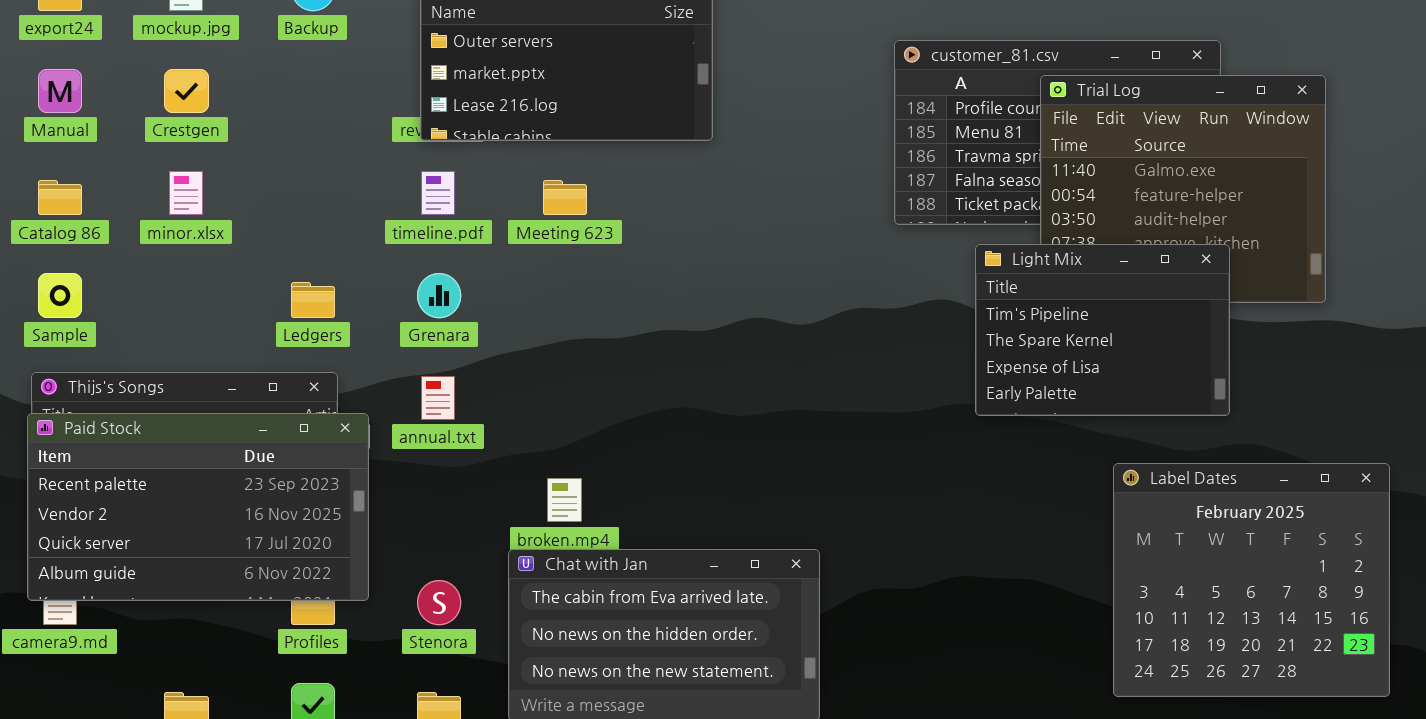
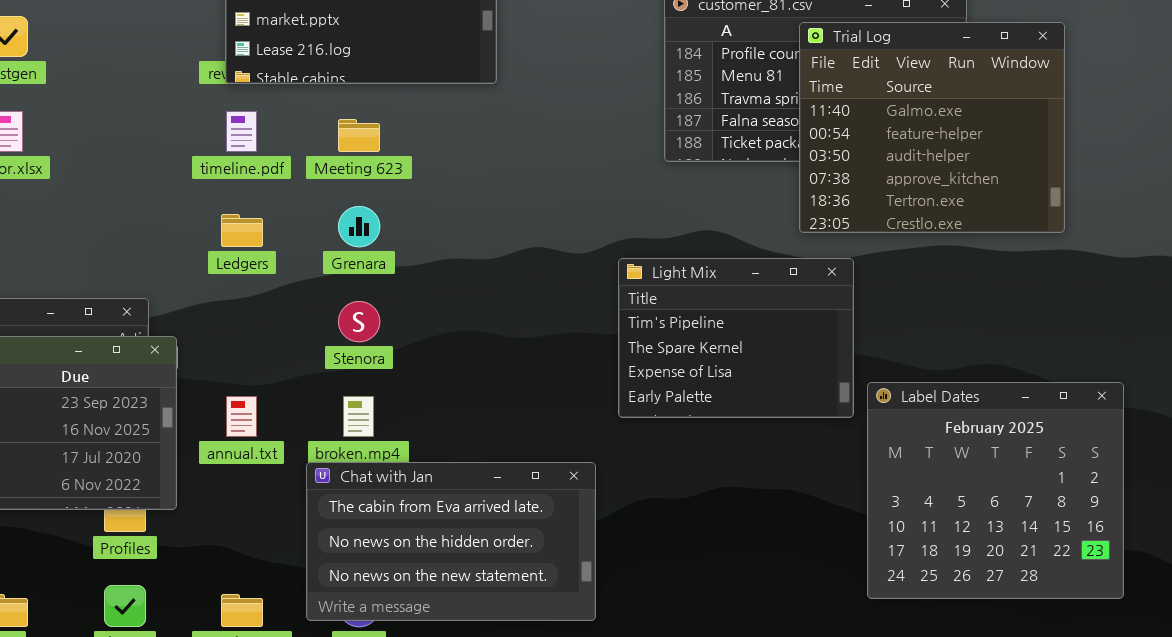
Light Mix: [975,244,1230,416] -> [618,258,854,418], moved
Grenara: [417,273,461,318] -> [338,206,380,247], moved
Ledgers: [291,282,335,318] -> [221,214,263,247], moved
annual.txt: [421,376,455,420] -> [226,396,257,437], moved
Stenora: [417,580,461,625] -> [338,301,380,342], moved

